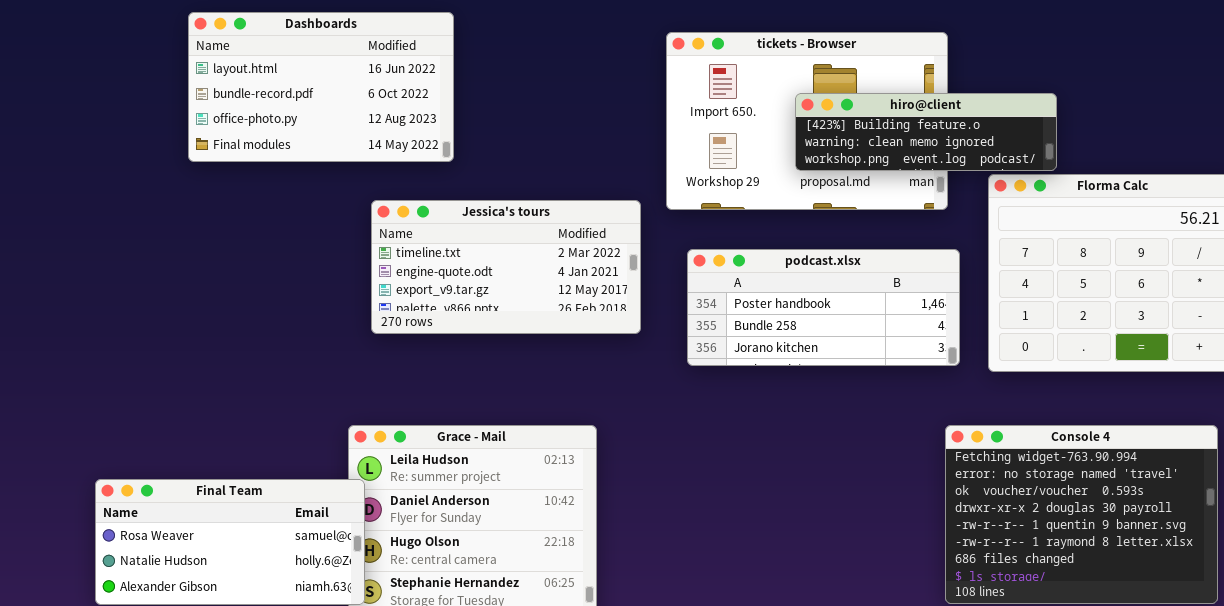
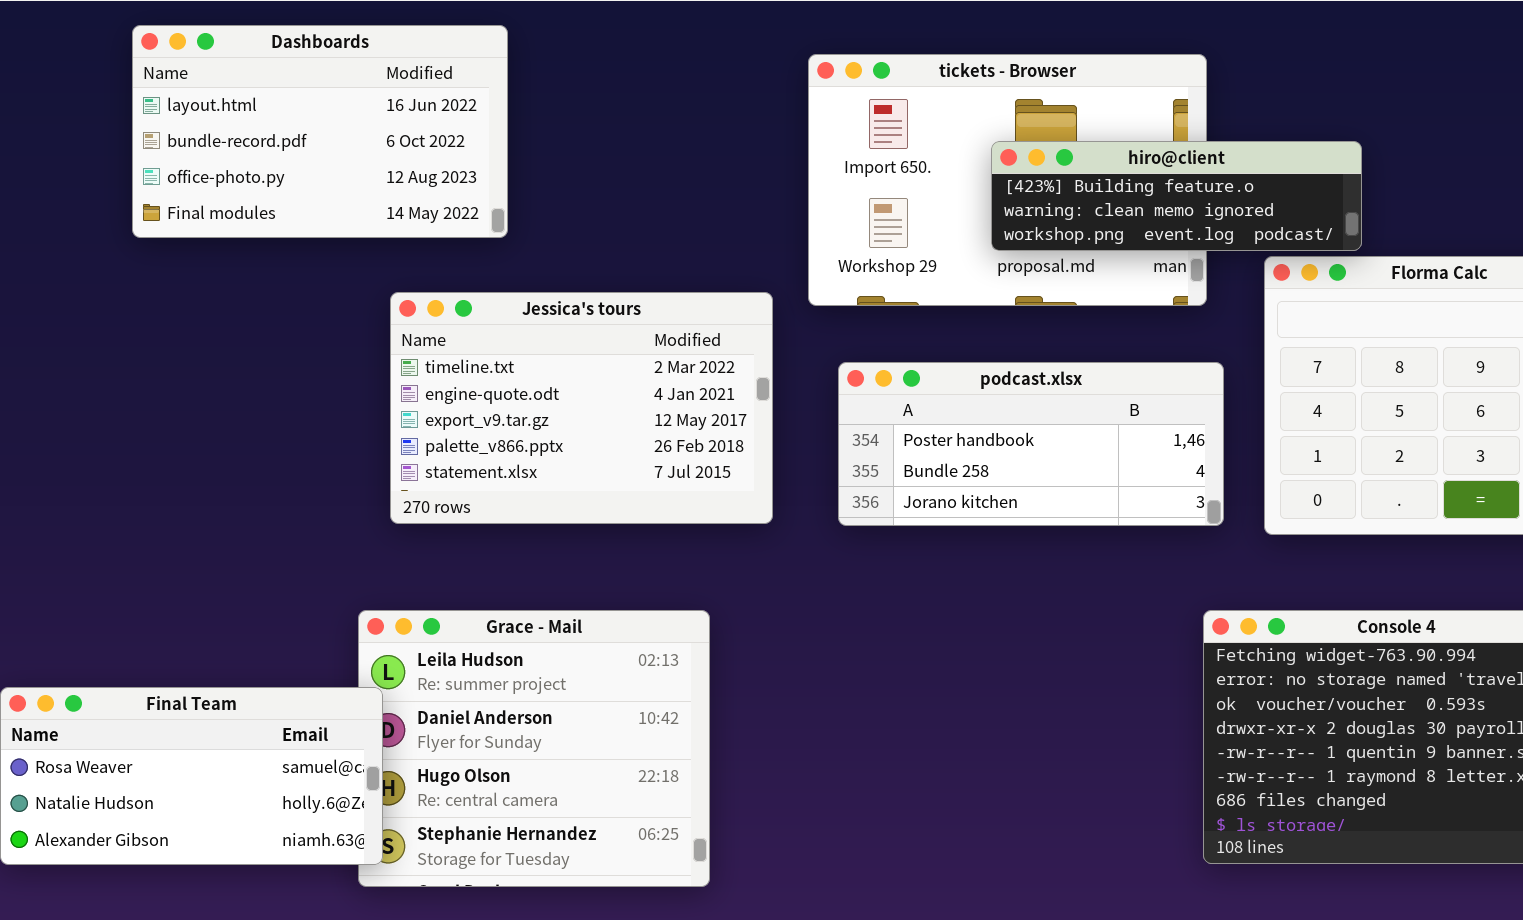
Jessica's tours: [371,200,641,334] -> [390,292,773,524], resized

